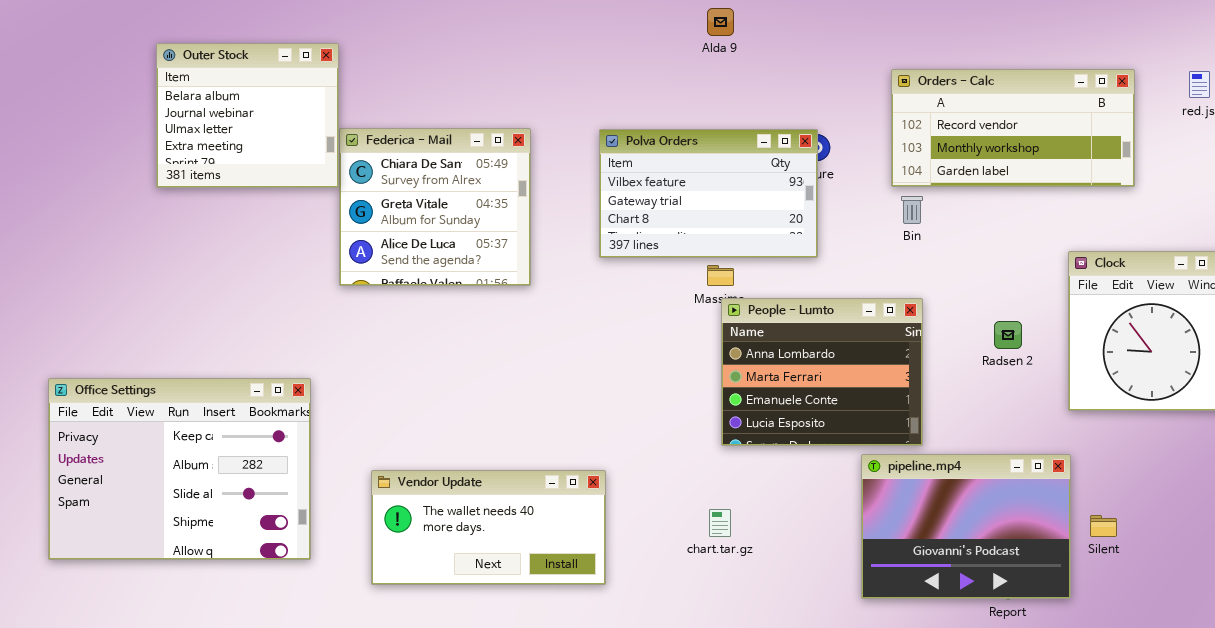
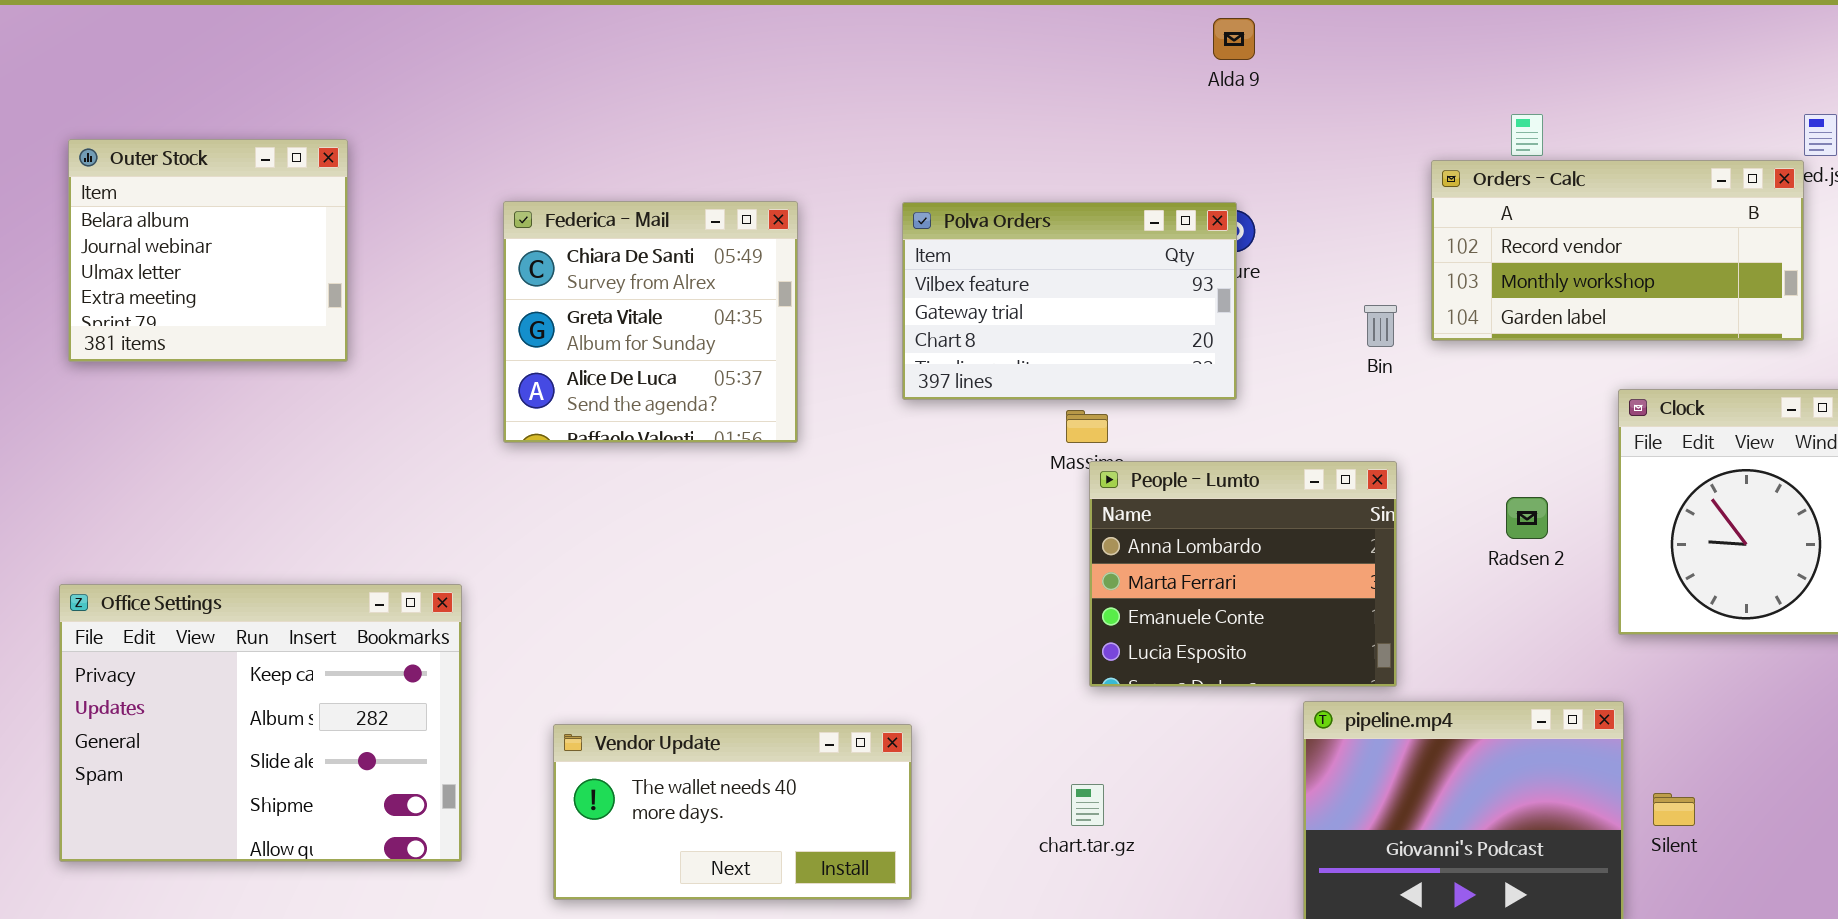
Alda 9: [707,8,734,36] -> [1213,18,1255,60], moved
Outer Stock: [156,43,339,188] -> [68,139,348,362], moved
Orders - Calc: [891,69,1135,187] -> [1431,160,1804,341], moved

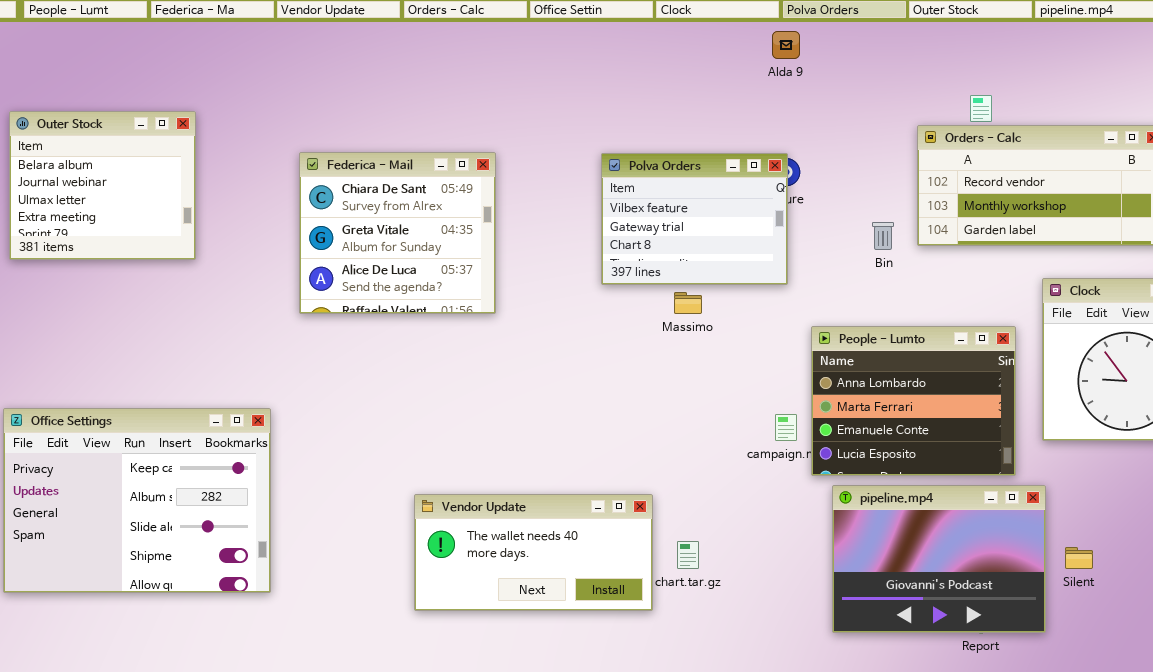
Polva Orders: [902,202,1237,400] -> [601,153,788,285], resized
People - Lumto: [1089,461,1397,687] -> [811,326,1016,476], moved
Vendor Update: [553,724,912,900] -> [414,494,653,611], moved

